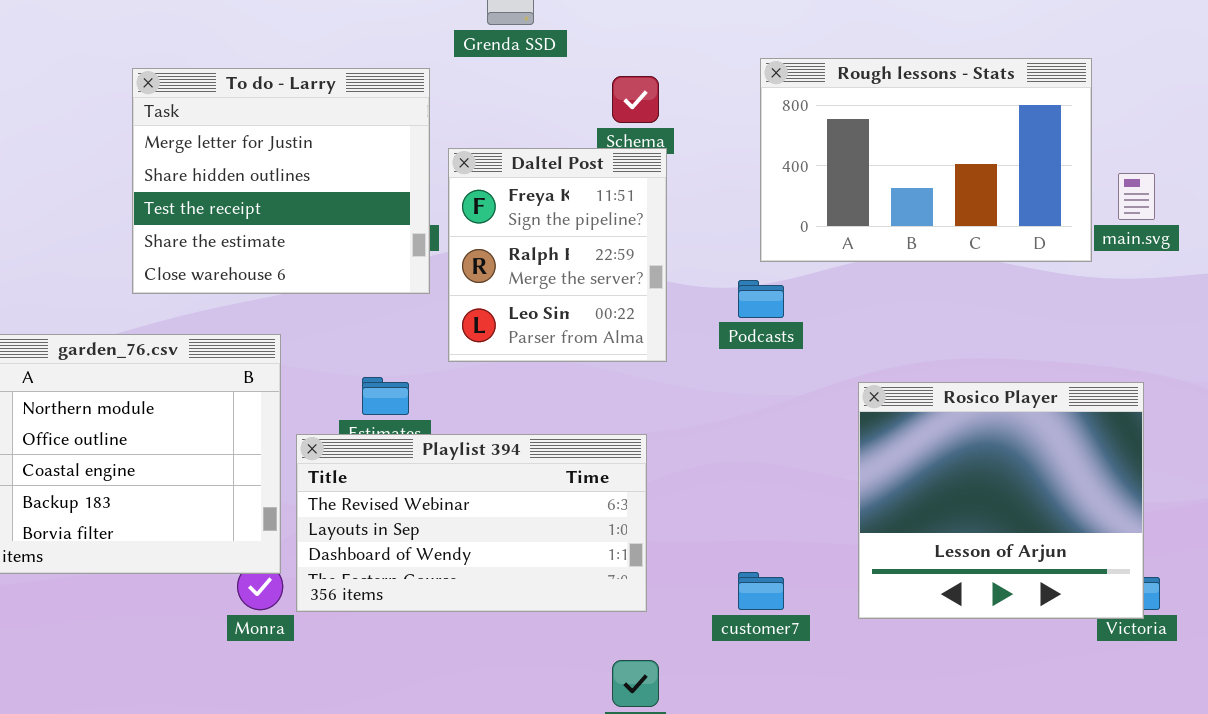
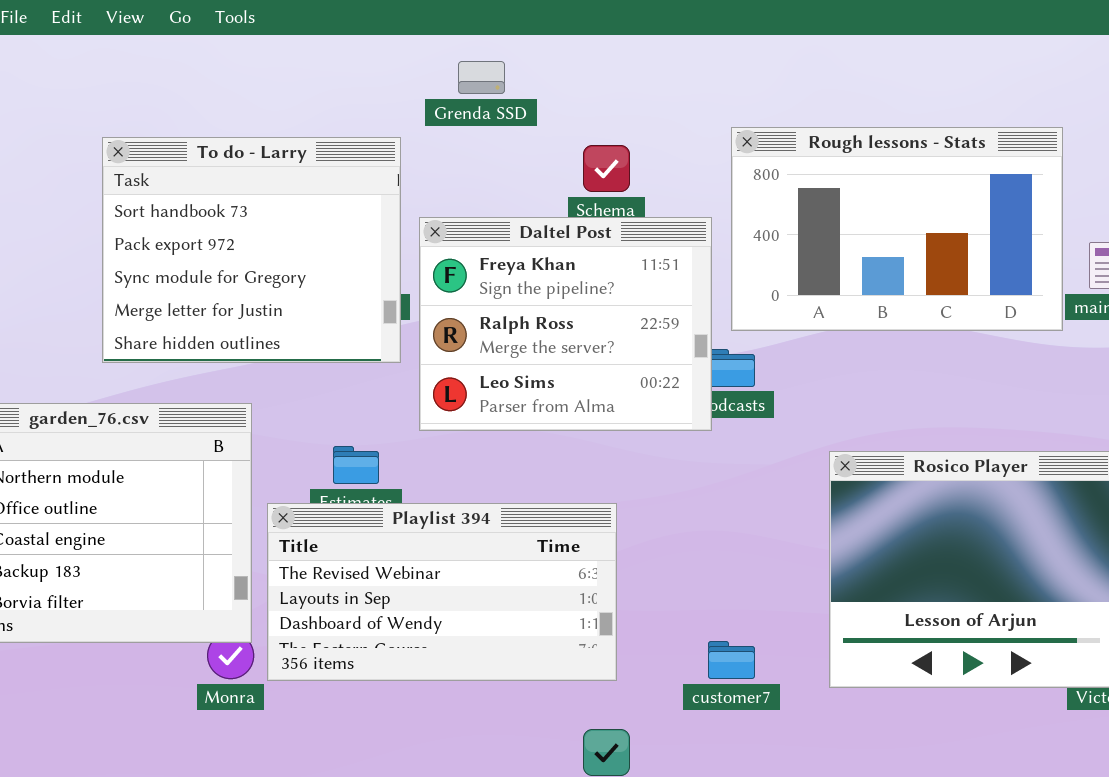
To do - Larry: [132,68,430,294] -> [102,137,401,363], scrolled up 3 rows
Daltel Post: [448,148,667,362] -> [419,217,712,431], resized

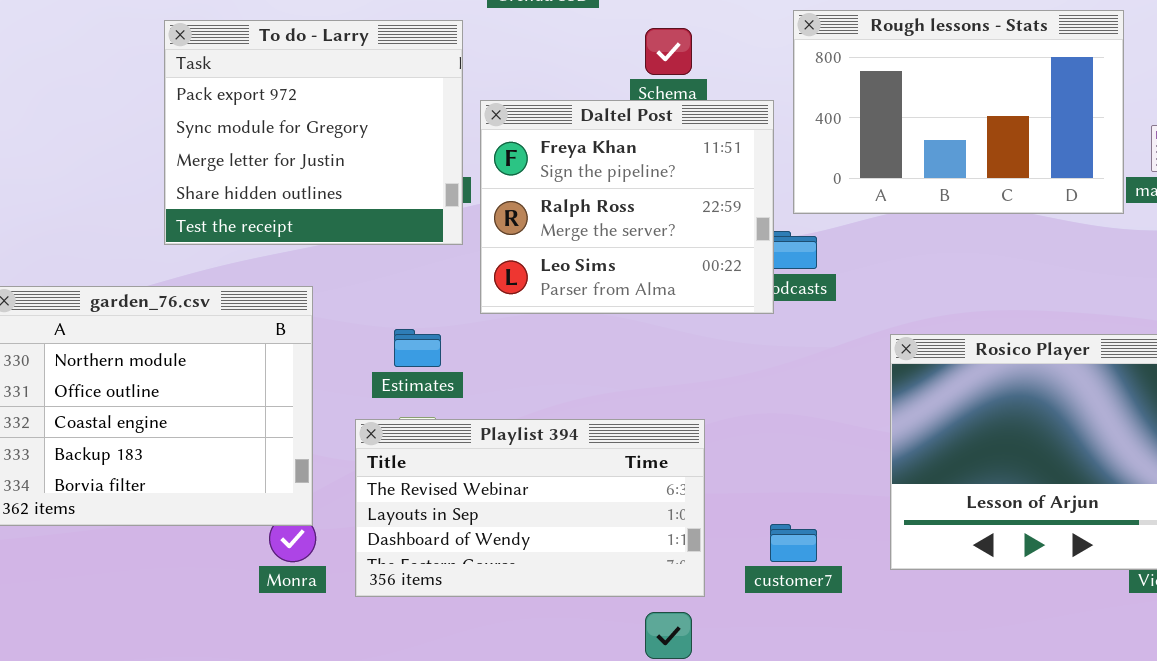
To do - Larry: [102,137,401,363] -> [164,20,463,245], scrolled down 1 row
Playlist 394: [267,503,617,681] -> [355,419,705,597], moved

